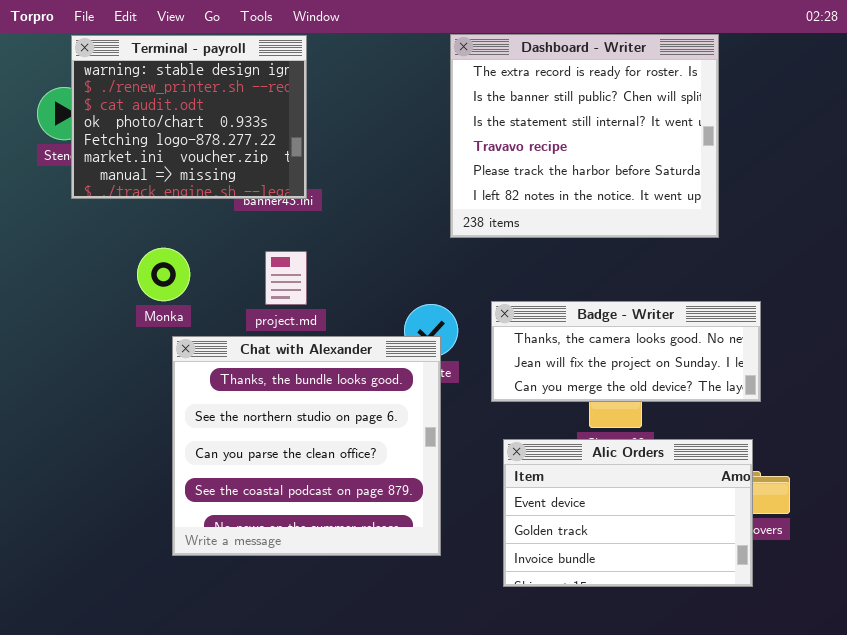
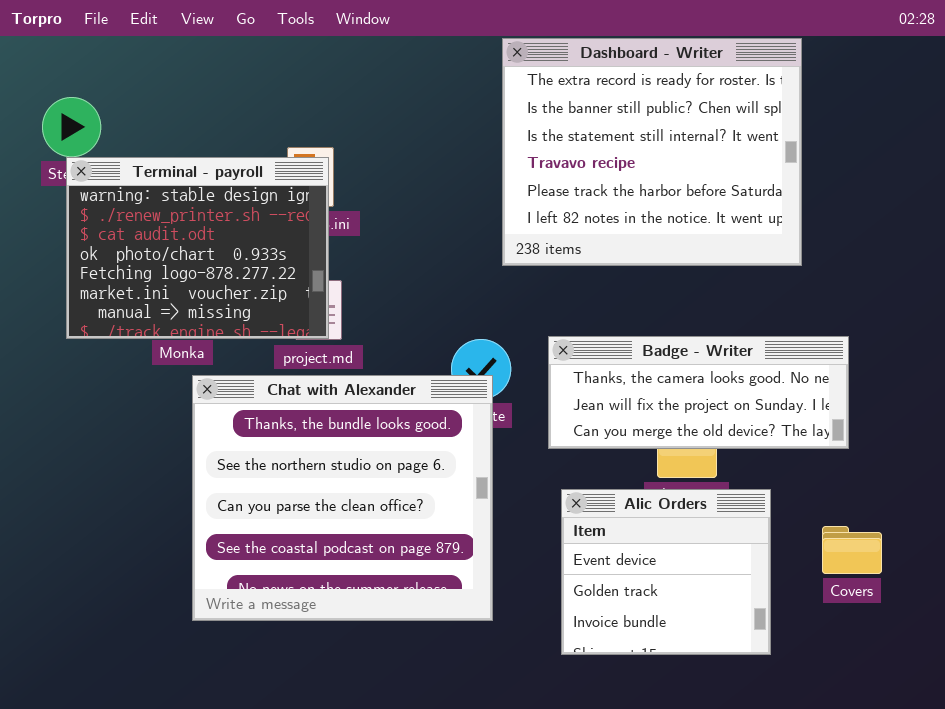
Terminal - payroll: [71,35,307,199] -> [66,157,329,339], moved
Alic Orders: [503,439,753,587] -> [561,489,771,655], resized

